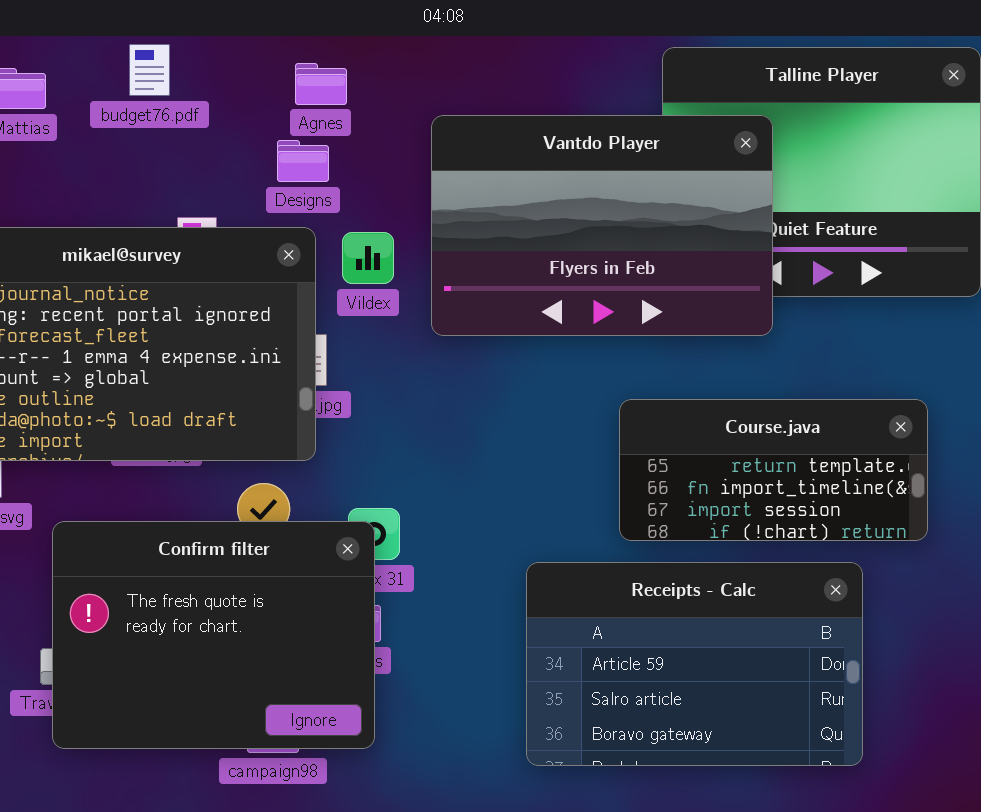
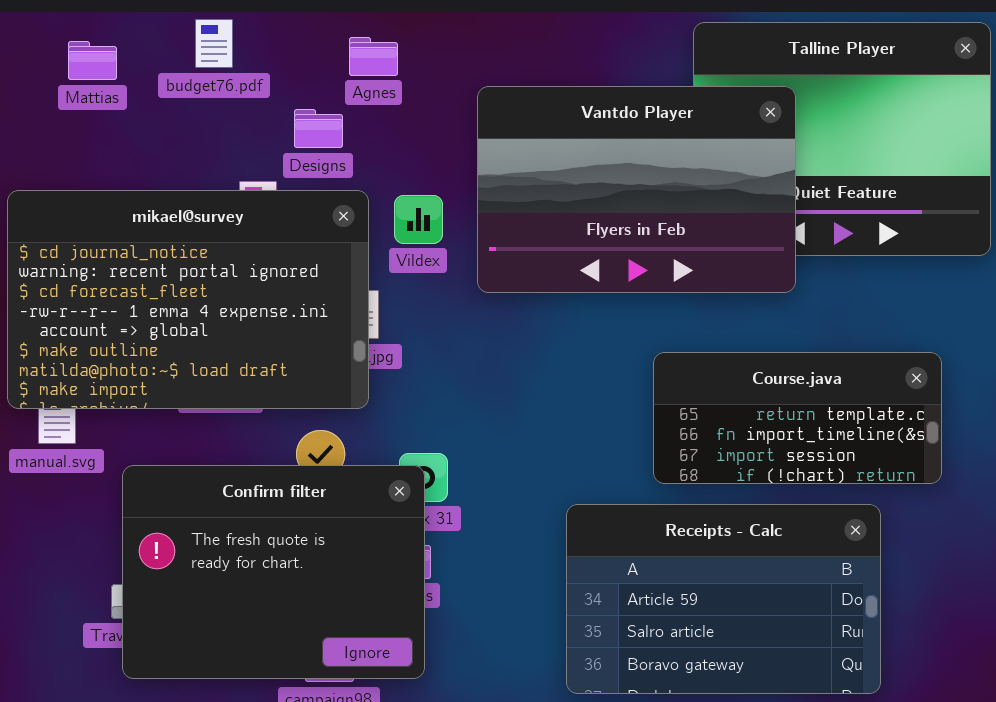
Designs: [277,140,329,182] -> [294,109,343,148], moved

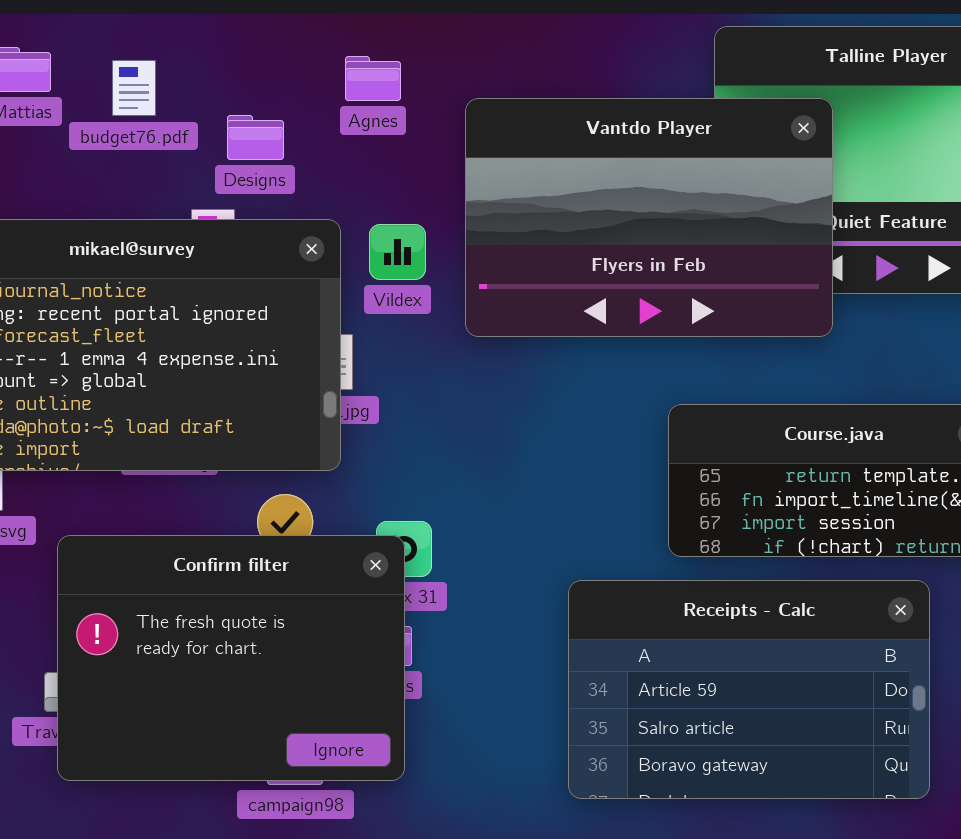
budget76.pdf: [195,19,233,68] -> [112,60,156,116], moved
Agnes: [349,37,398,76] -> [345,56,401,101], moved
Designs: [294,109,343,148] -> [227,115,284,160], moved

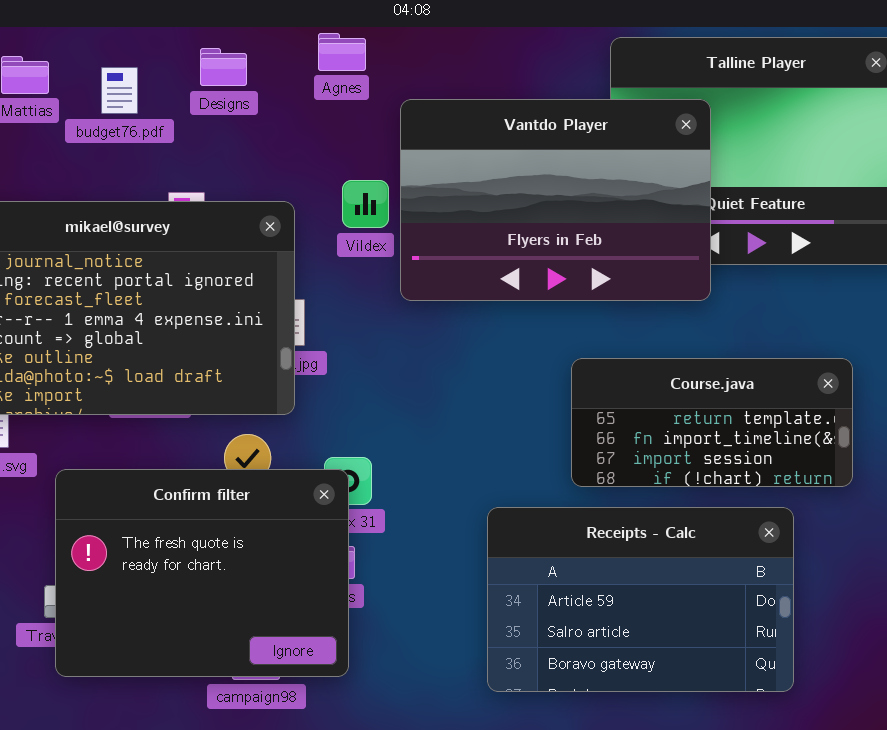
Agnes: [345,56,401,101] -> [318,33,366,71], moved
Designs: [227,115,284,160] -> [200,48,247,86], moved
Vildex: [369,224,426,280] -> [342,180,389,228], moved

